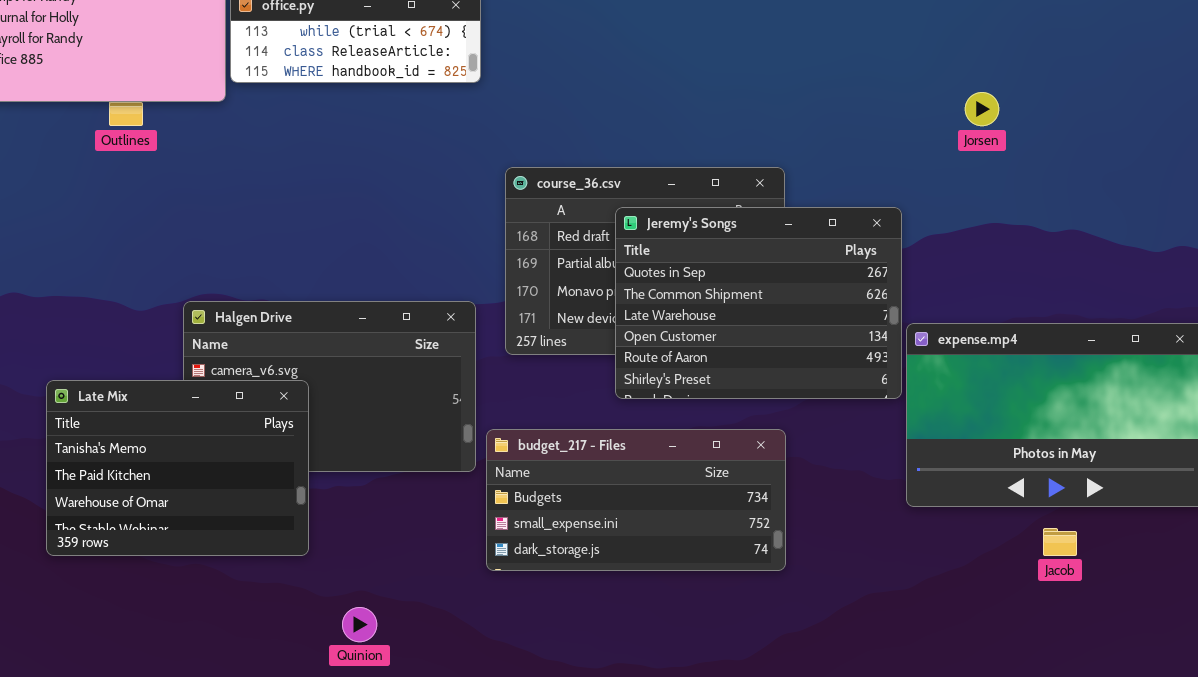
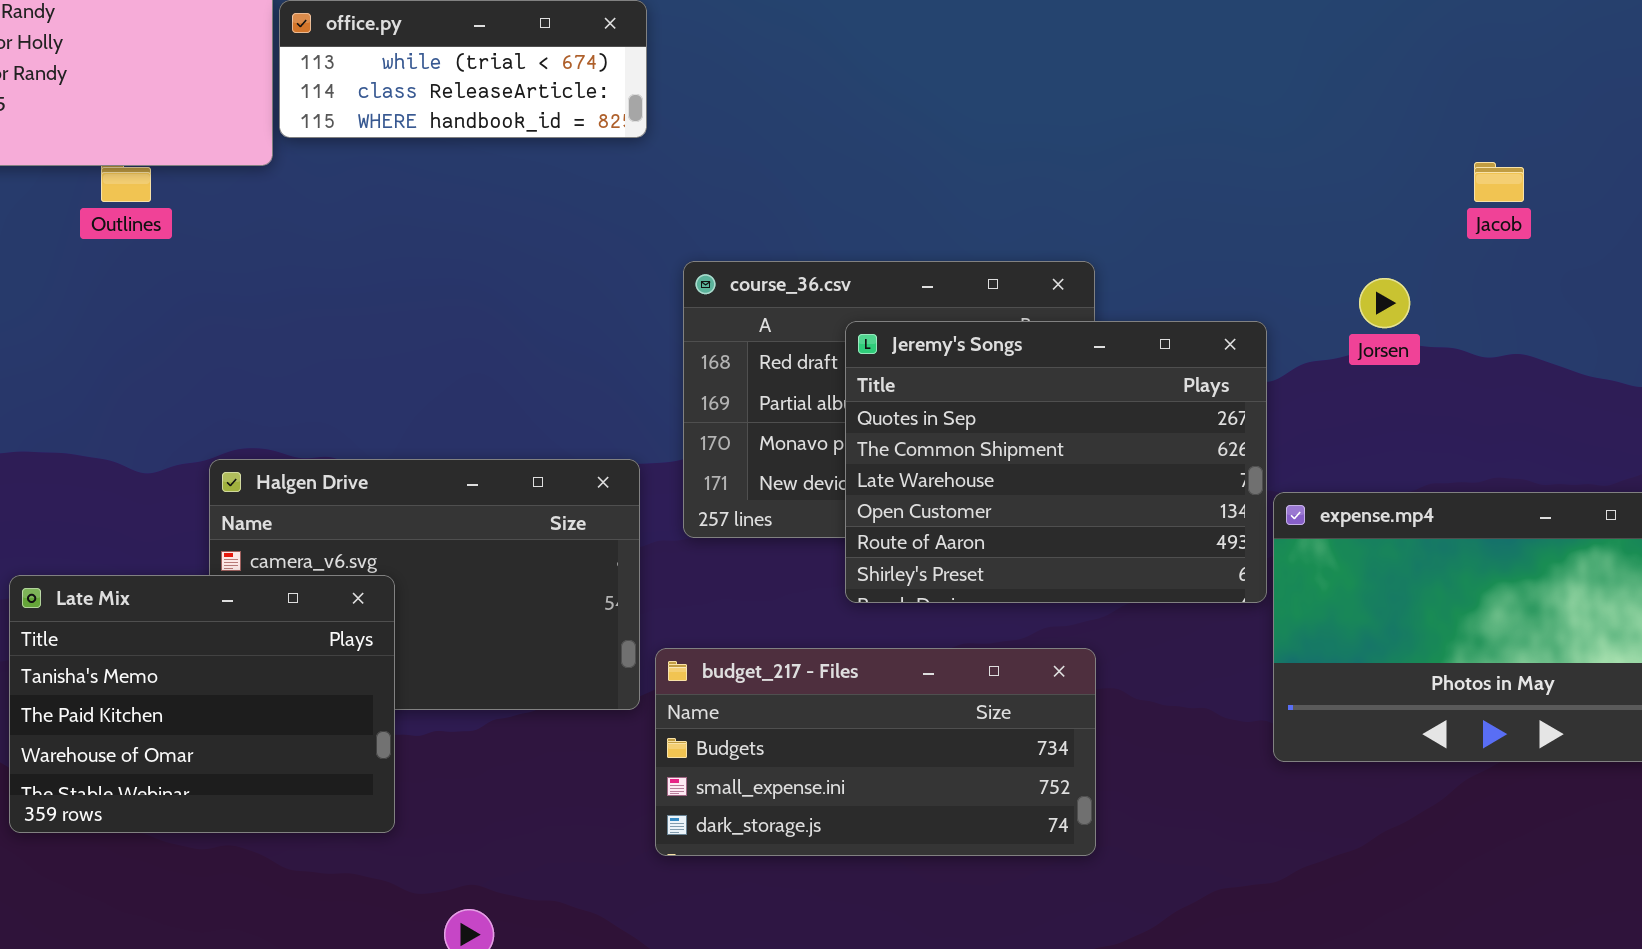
Jorsen: [965,92,999,126] -> [1359,278,1410,328], moved
Jacob: [1043,528,1077,556] -> [1474,162,1524,202], moved

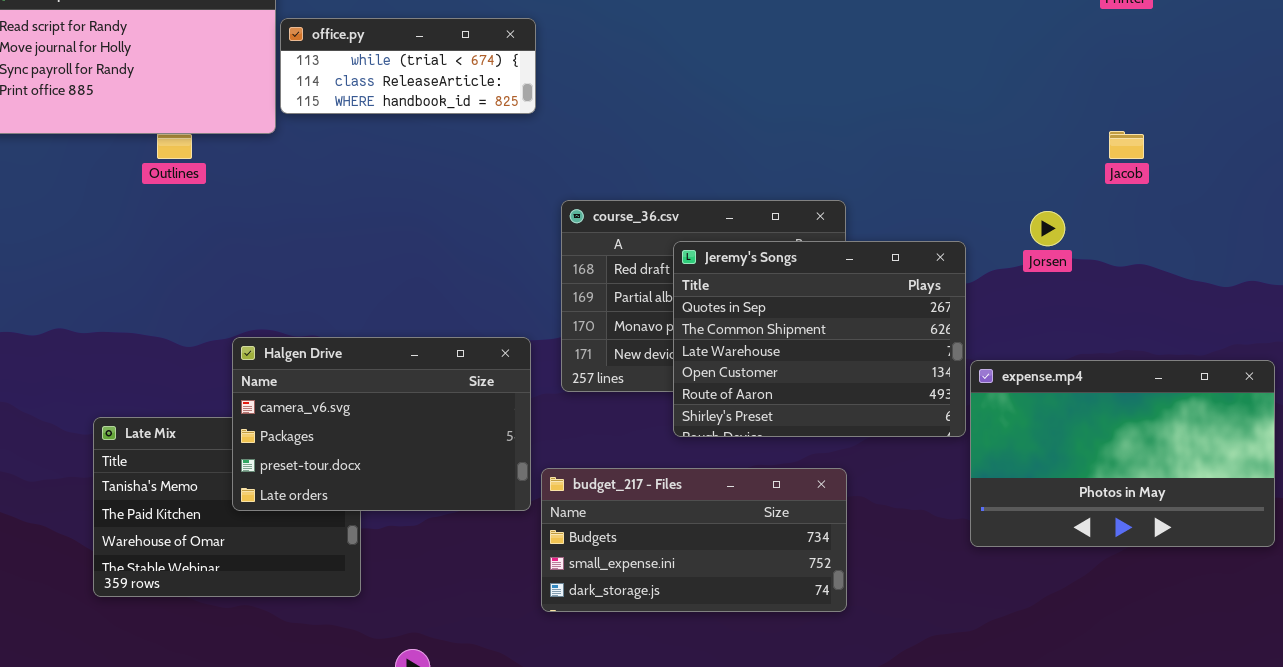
Halgen Drive: [209,459,640,710] -> [232,337,531,511], raised

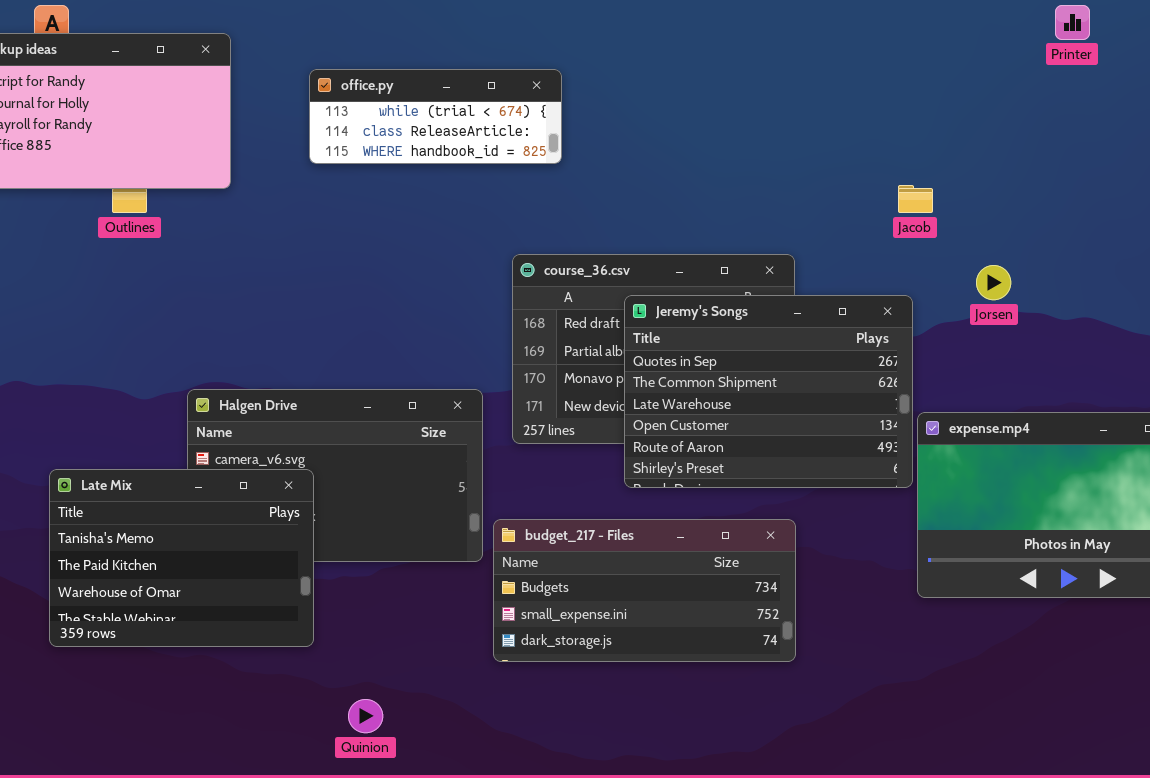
office.py: [280,18,536,114] -> [309,69,562,164], moved
Jacob: [1109,131,1144,159] -> [898,185,933,213], moved
Late Mix: [93,417,361,597] -> [49,469,314,647], raised

